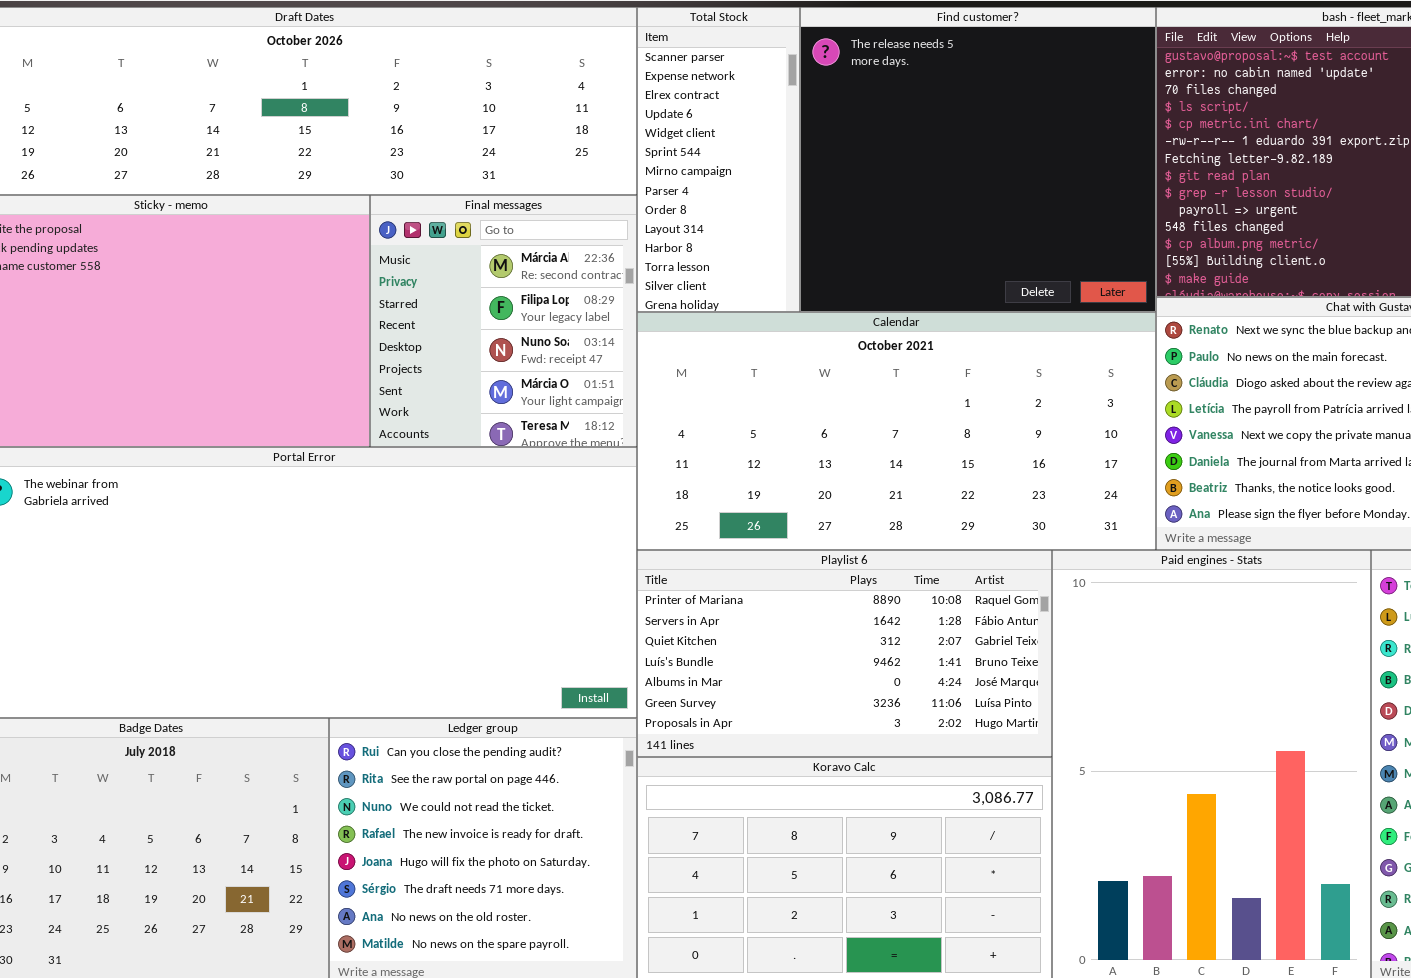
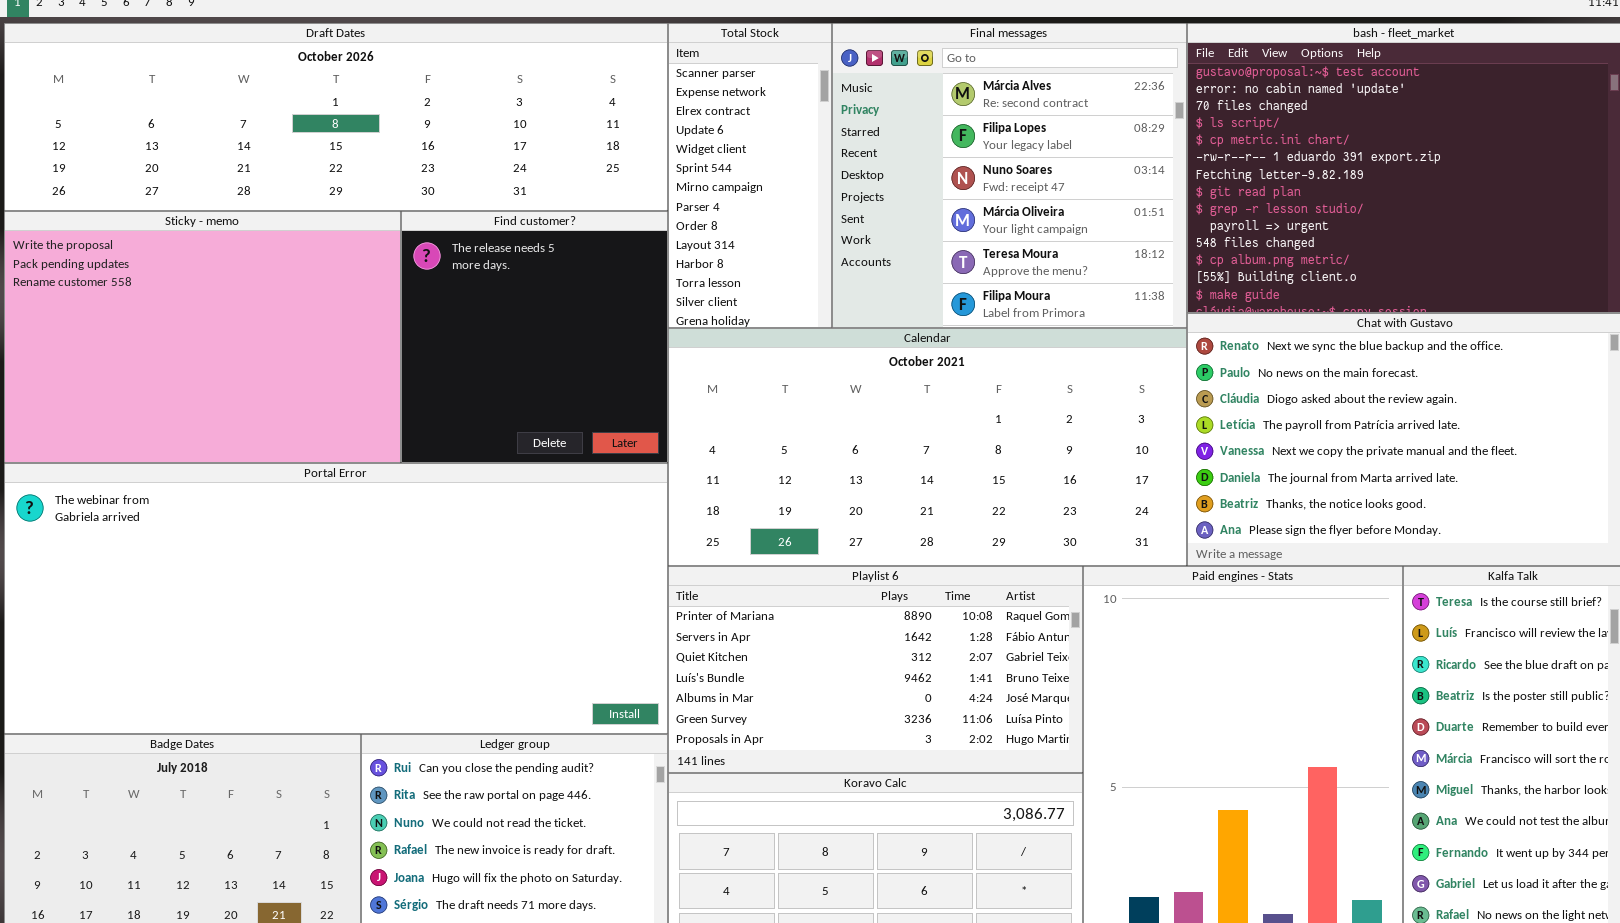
Find customer?: [800,7,1156,312] -> [401,211,668,463], moved, resized
Final messages: [370,195,637,447] -> [832,23,1187,328], moved, resized

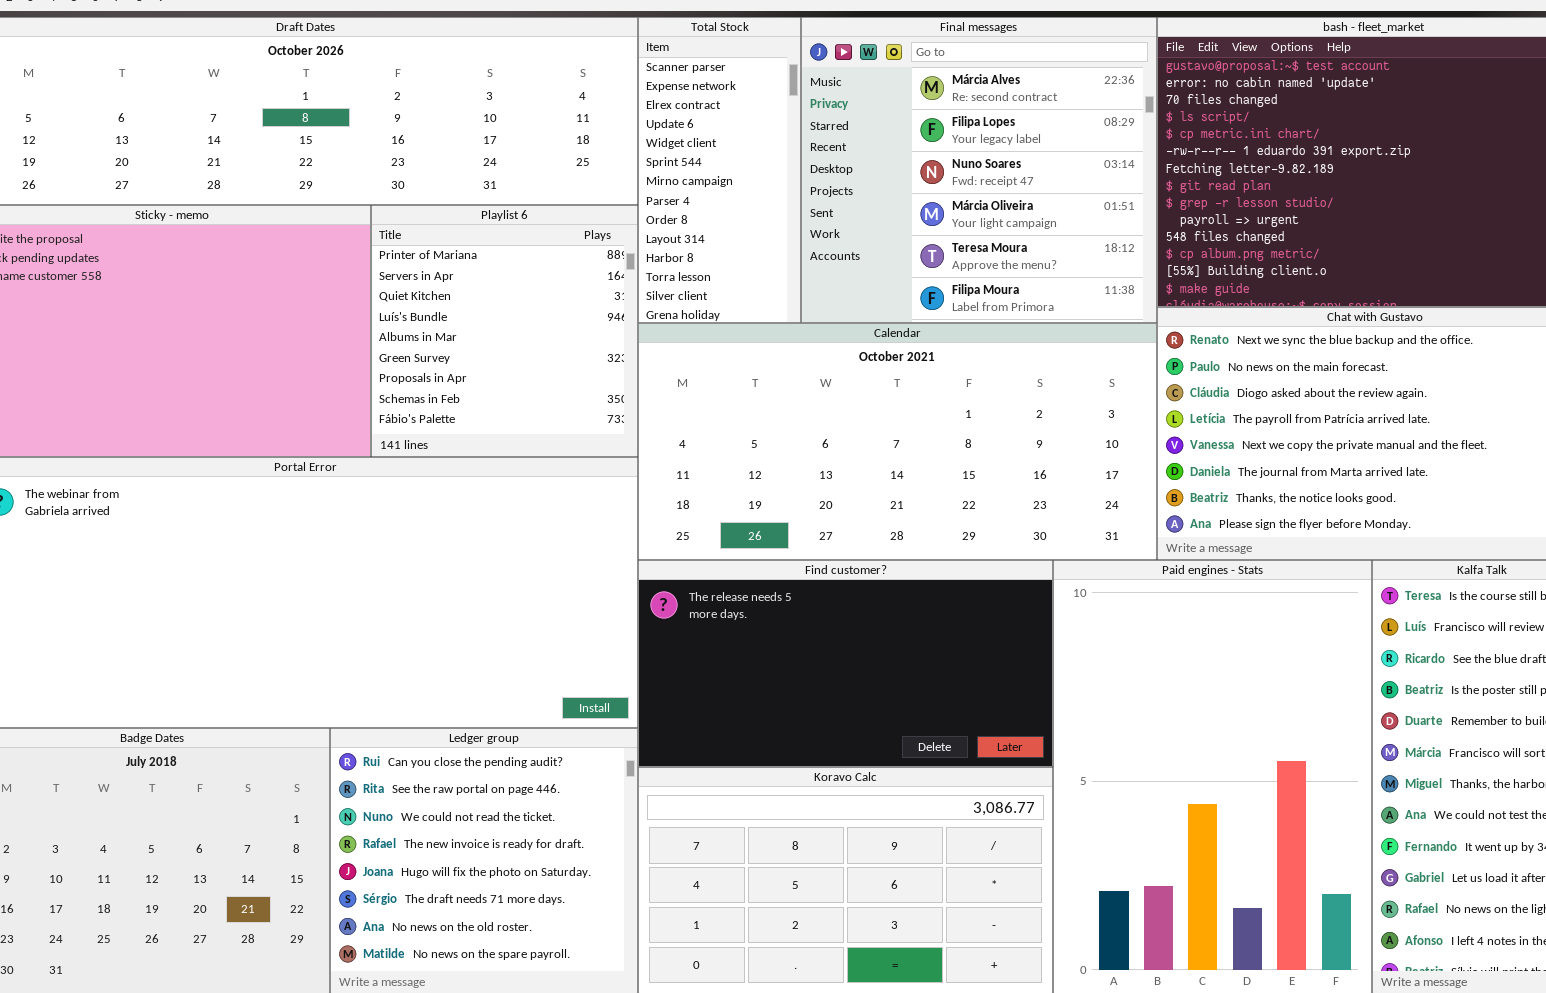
Find customer?: [401,211,668,463] -> [638,560,1053,767], moved, resized
Playlist 6: [668,566,1083,773] -> [371,205,638,457], moved, resized

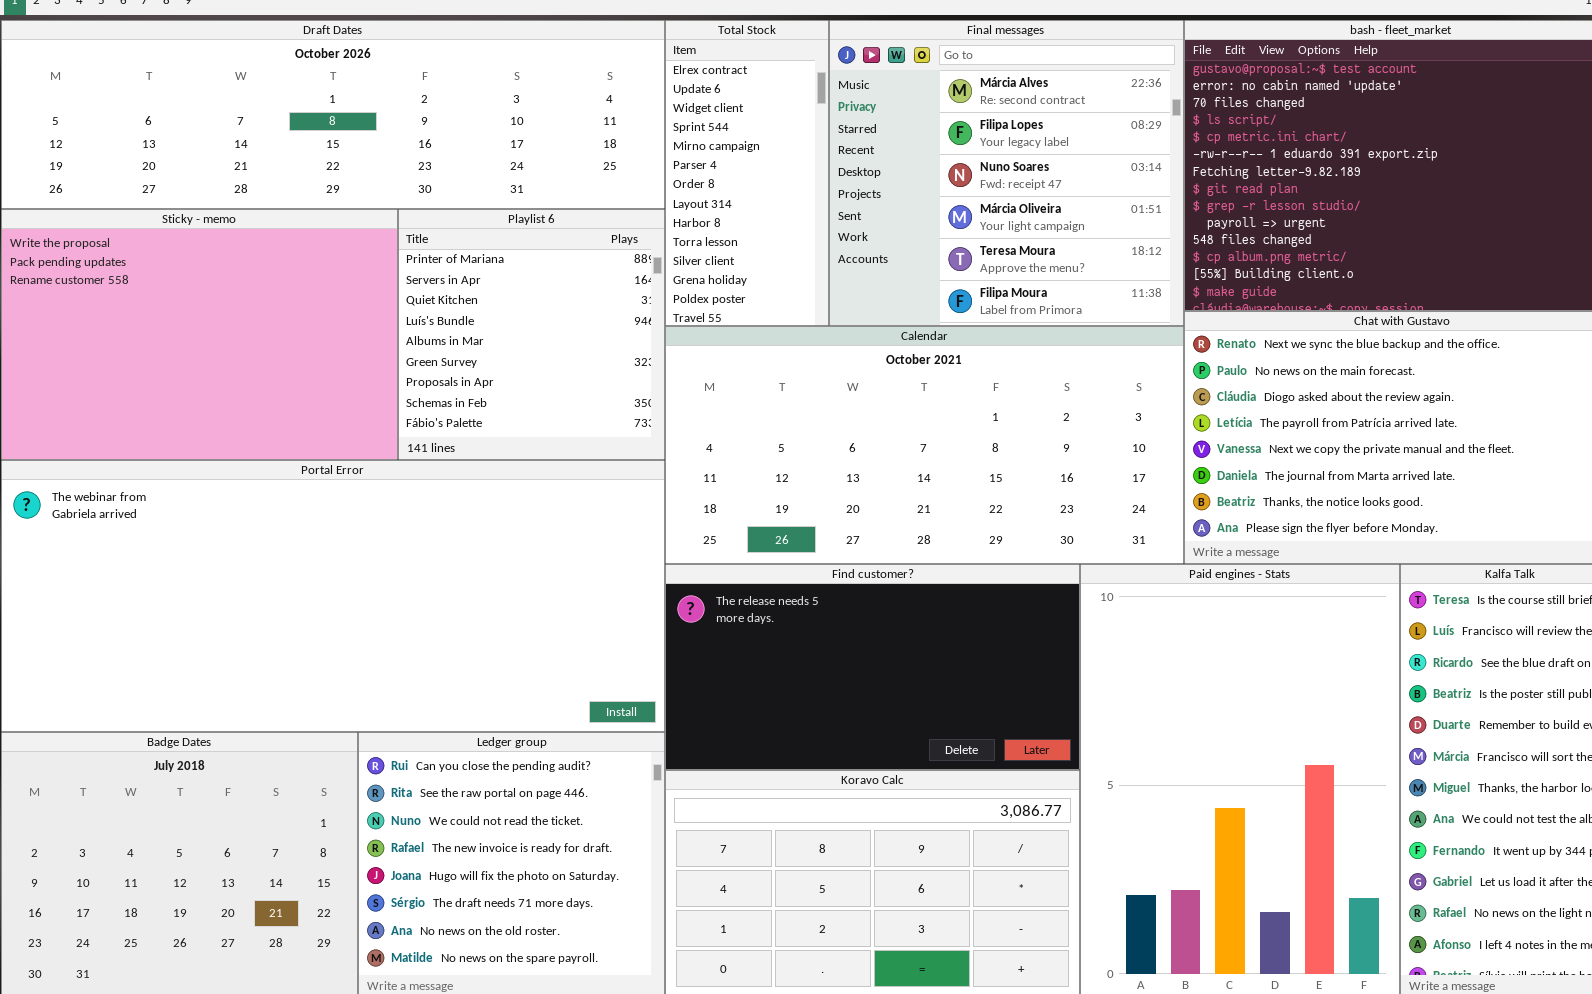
Total Stock: [638,17,801,323] -> [665,20,829,326], scrolled down 2 rows

